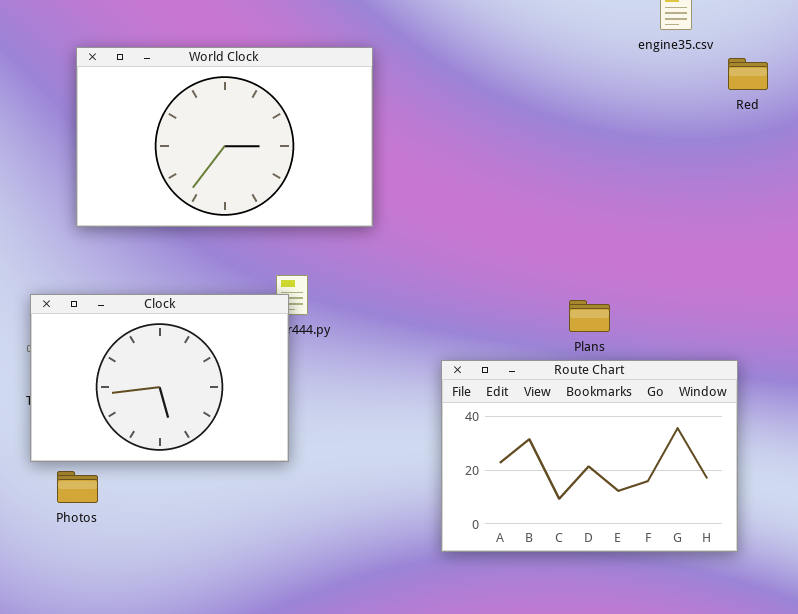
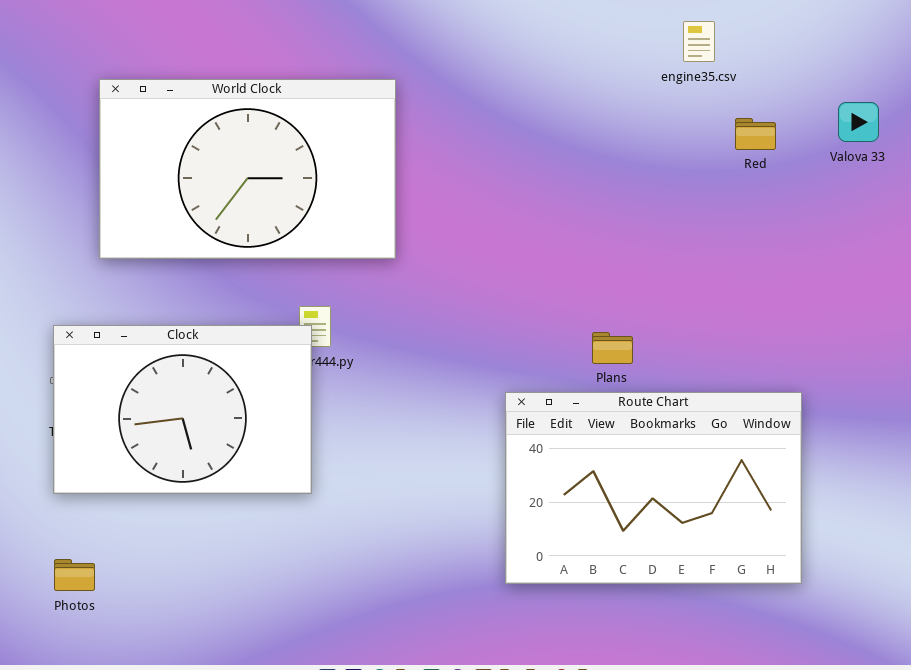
Red: [728,58,768,90] -> [735,118,776,150], moved
Route Chart: [441,360,738,552] -> [505,392,802,584], moved
Photos: [57,471,98,503] -> [54,559,95,591], moved

